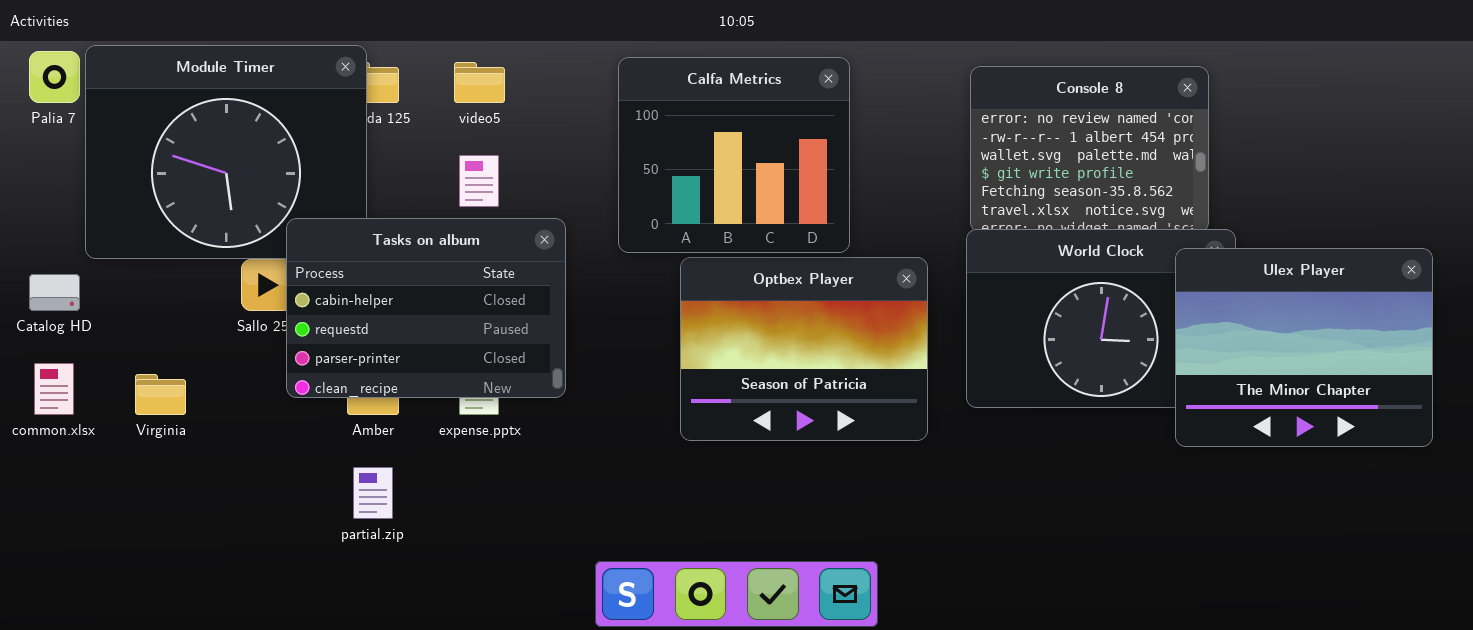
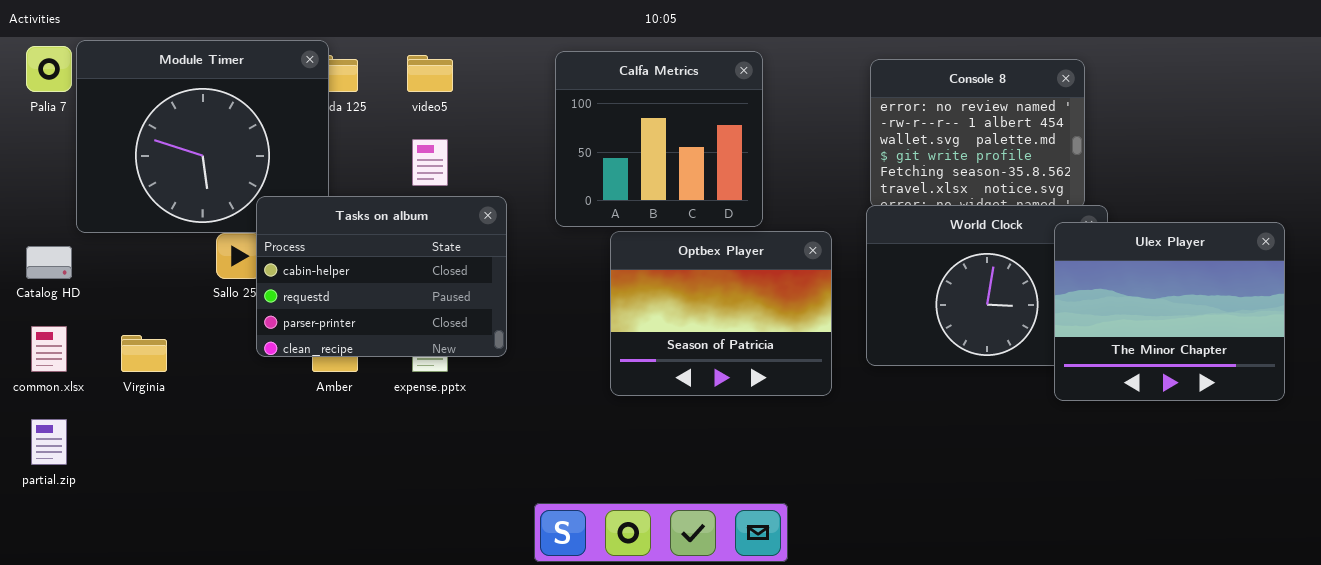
partial.zip: [353,467,393,519] -> [31,419,67,465], moved

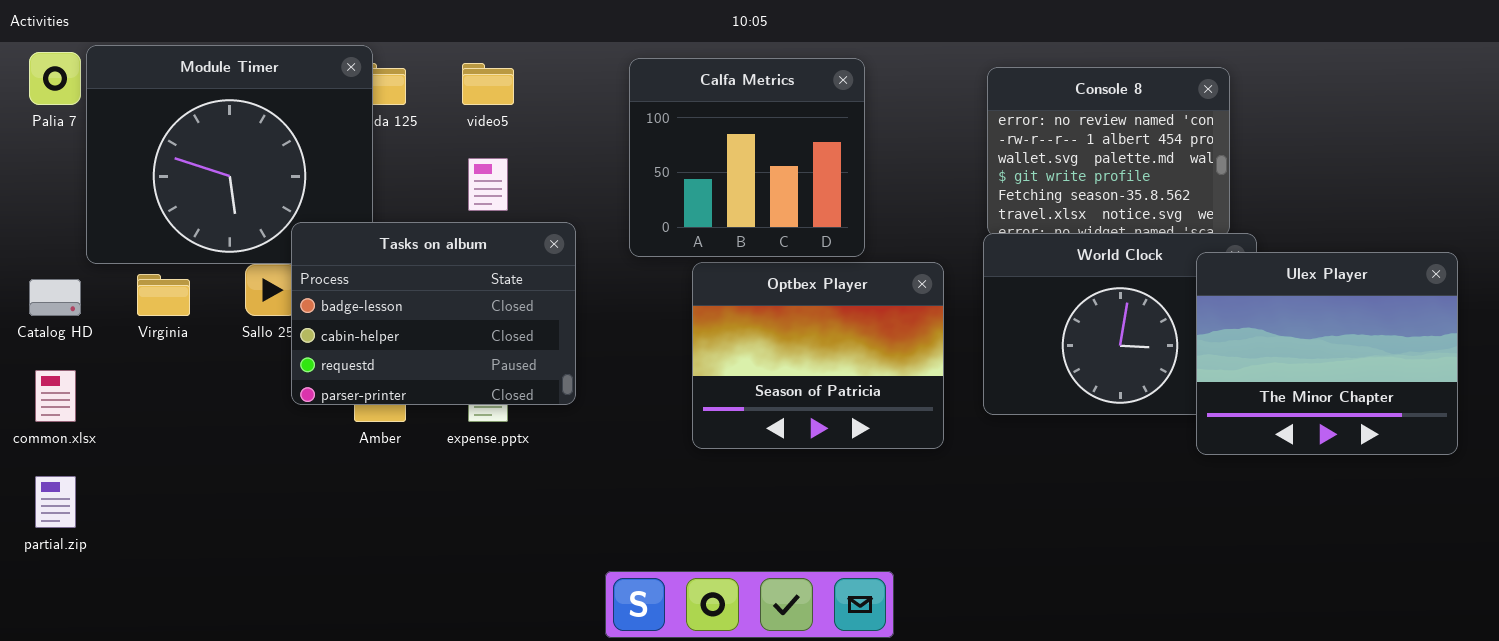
Tasks on album: [256,196,507,357] -> [291,222,576,405], scrolled up 1 row
Virginia: [121,335,167,372] -> [137,274,190,316], moved

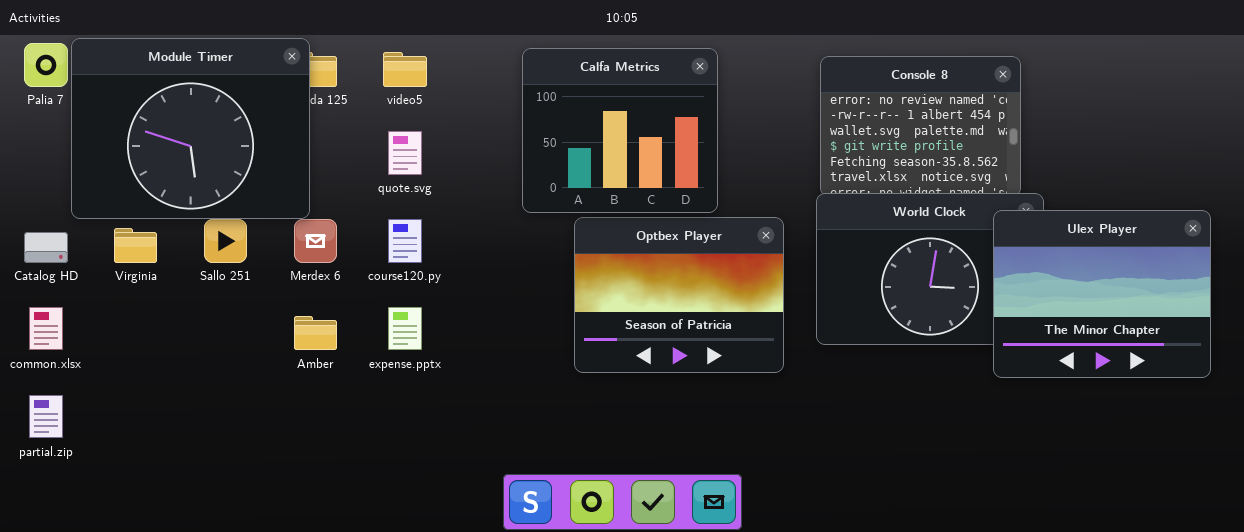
Tasks on album: [291,222,576,405] -> none, closed

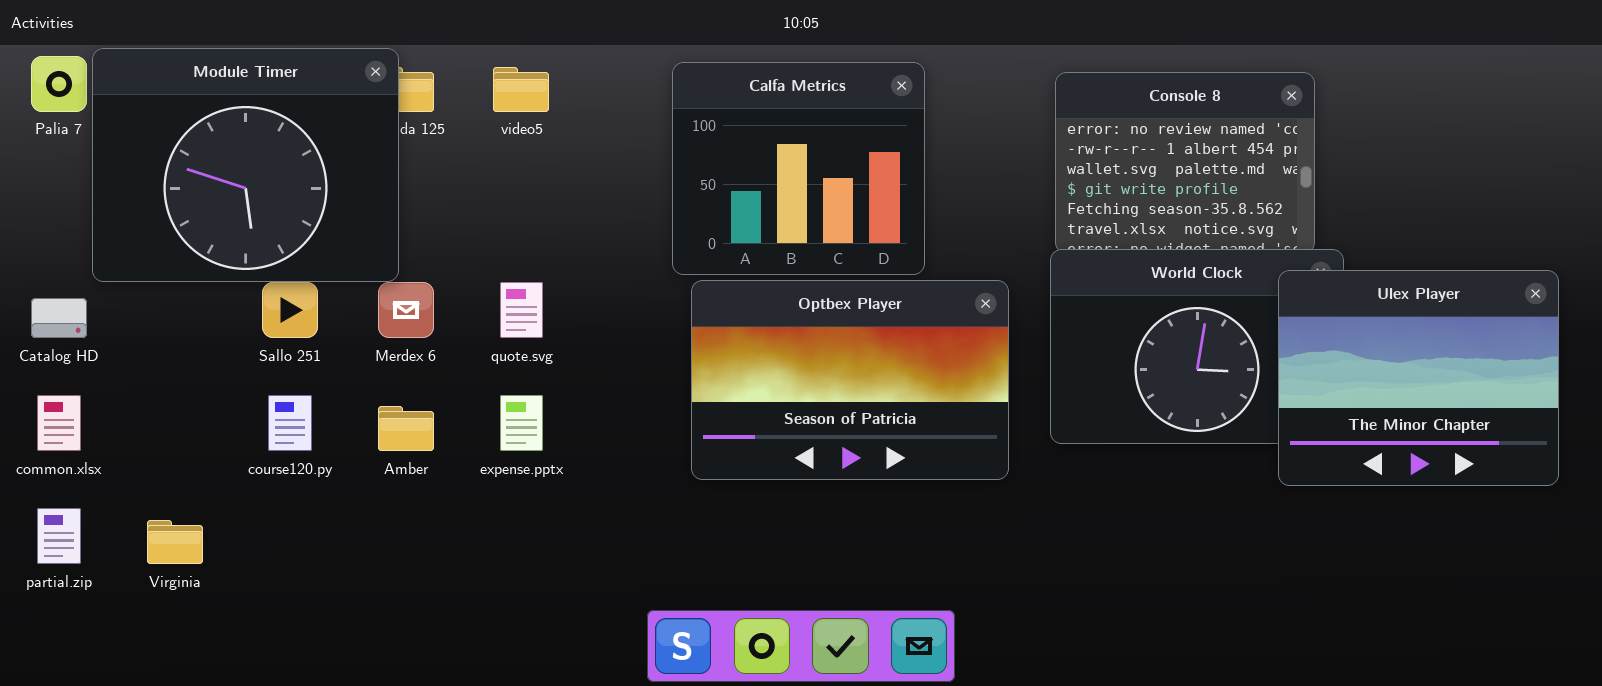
quote.svg: [388,131,422,175] -> [500,282,543,338], moved
Optbex Player: [574,217,784,373] -> [691,280,1009,480], resized
course120.py: [388,219,422,263] -> [268,395,312,451], moved
Virginia: [114,228,157,263] -> [147,520,203,564], moved

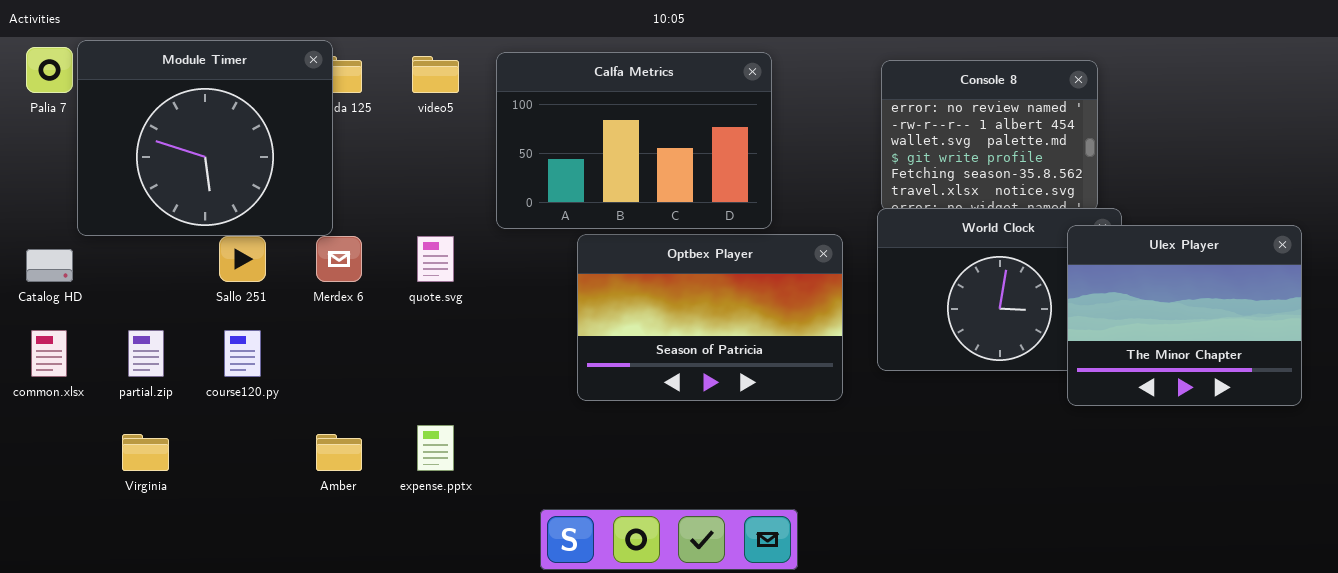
Calfa Metrics: [672,62,925,275] -> [496,52,772,229], resized
expense.pptx: [500,395,543,451] -> [417,425,454,471], moved
Amber: [378,406,434,451] -> [316,434,362,471], moved
partial.zip: [37,508,81,564] -> [128,330,164,377], moved

